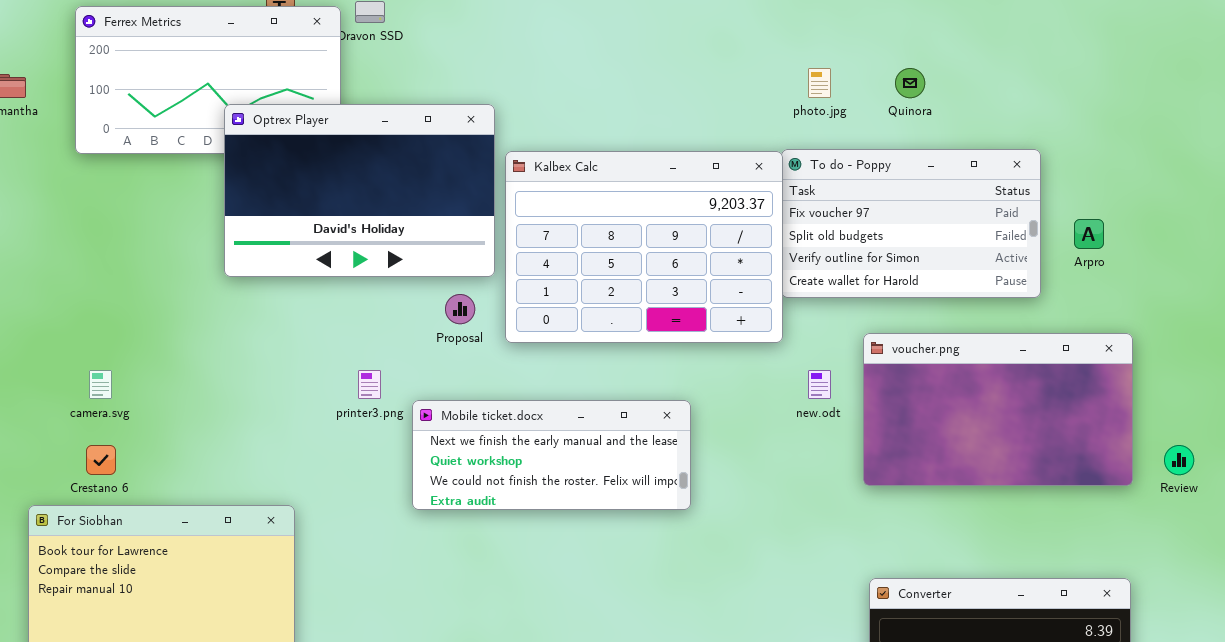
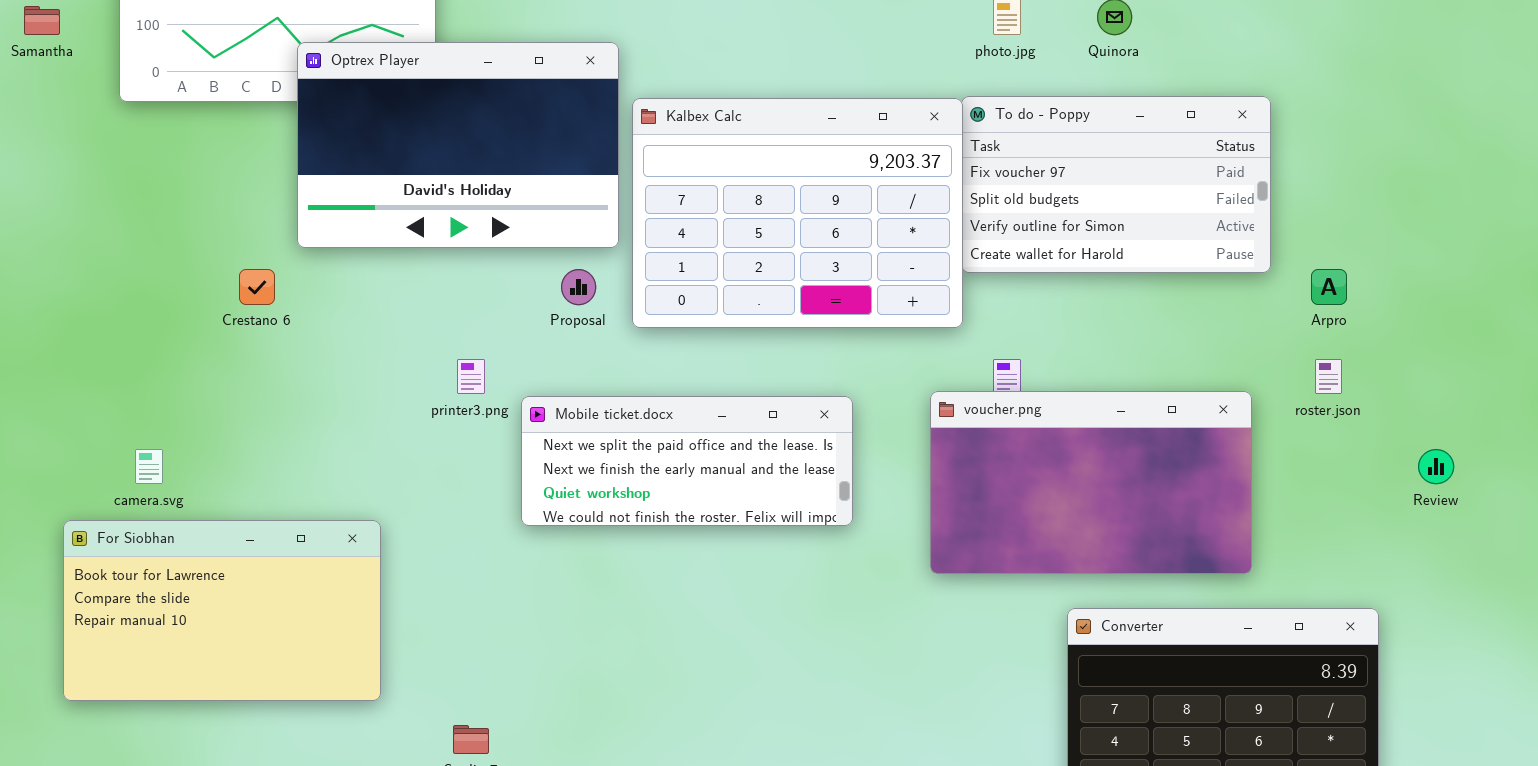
Arpro: [1074,219,1104,249] -> [1311,269,1347,305], moved
voucher.png: [863,333,1133,486] -> [930,391,1252,574], moved
camera.svg: [89,370,112,399] -> [135,449,163,484], moved
Mobile ticket.docx: [412,400,691,510] -> [521,396,853,526], scrolled up 1 row
Crestano 6: [86,445,116,475] -> [239,269,275,305], moved

